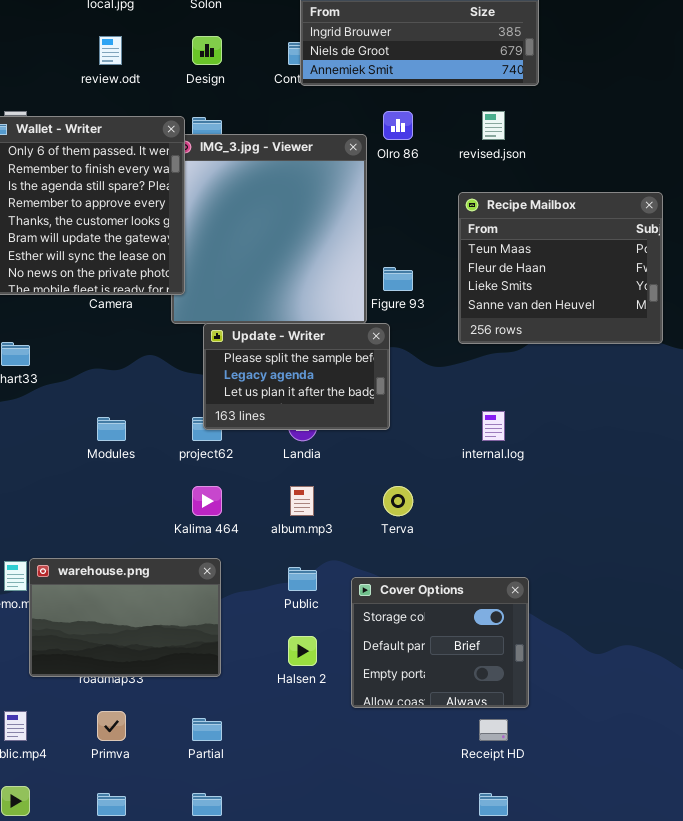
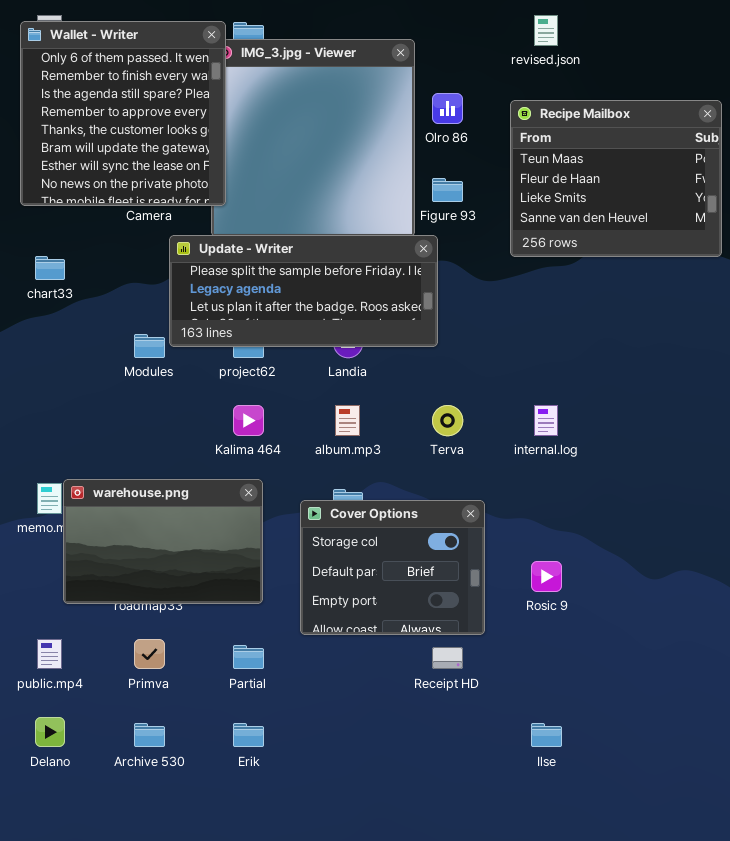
Olro 86: [383,111,413,140] -> [432,93,463,124], moved
Update - Writer: [203,323,390,430] -> [169,235,438,347], resized
internal.log: [482,411,505,441] -> [534,405,558,436], moved
Cover Options: [351,577,529,708] -> [300,500,485,635], moved
Receipt HD: [479,719,508,741] -> [432,647,463,669], moved

